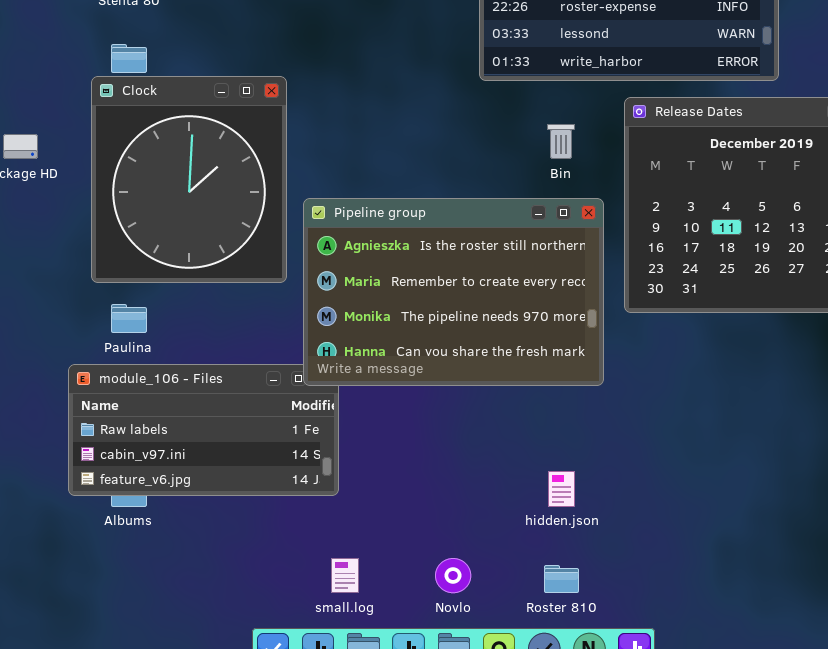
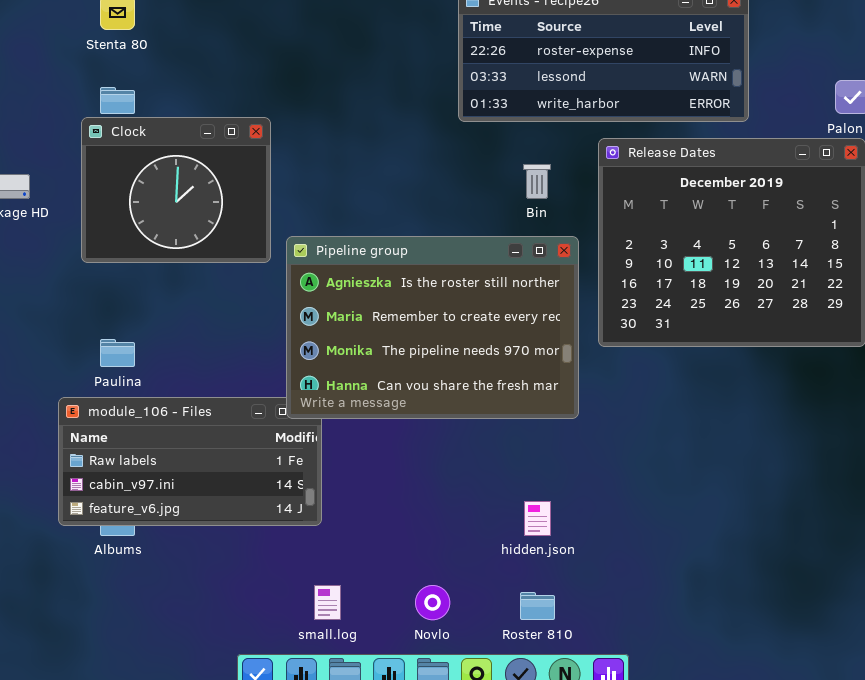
Clock: [91,76,287,283] -> [81,117,271,263], resized

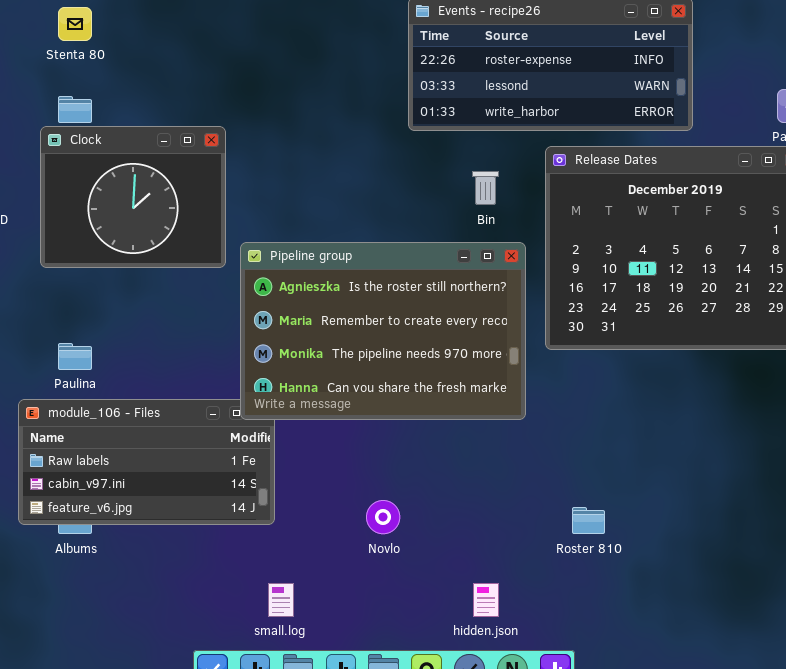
hidden.json: [524,501,551,536] -> [473,583,499,617], moved
Novlo: [415,585,450,620] -> [366,500,400,534], moved
Roster 810: [520,592,555,620] -> [572,507,605,534], moved

